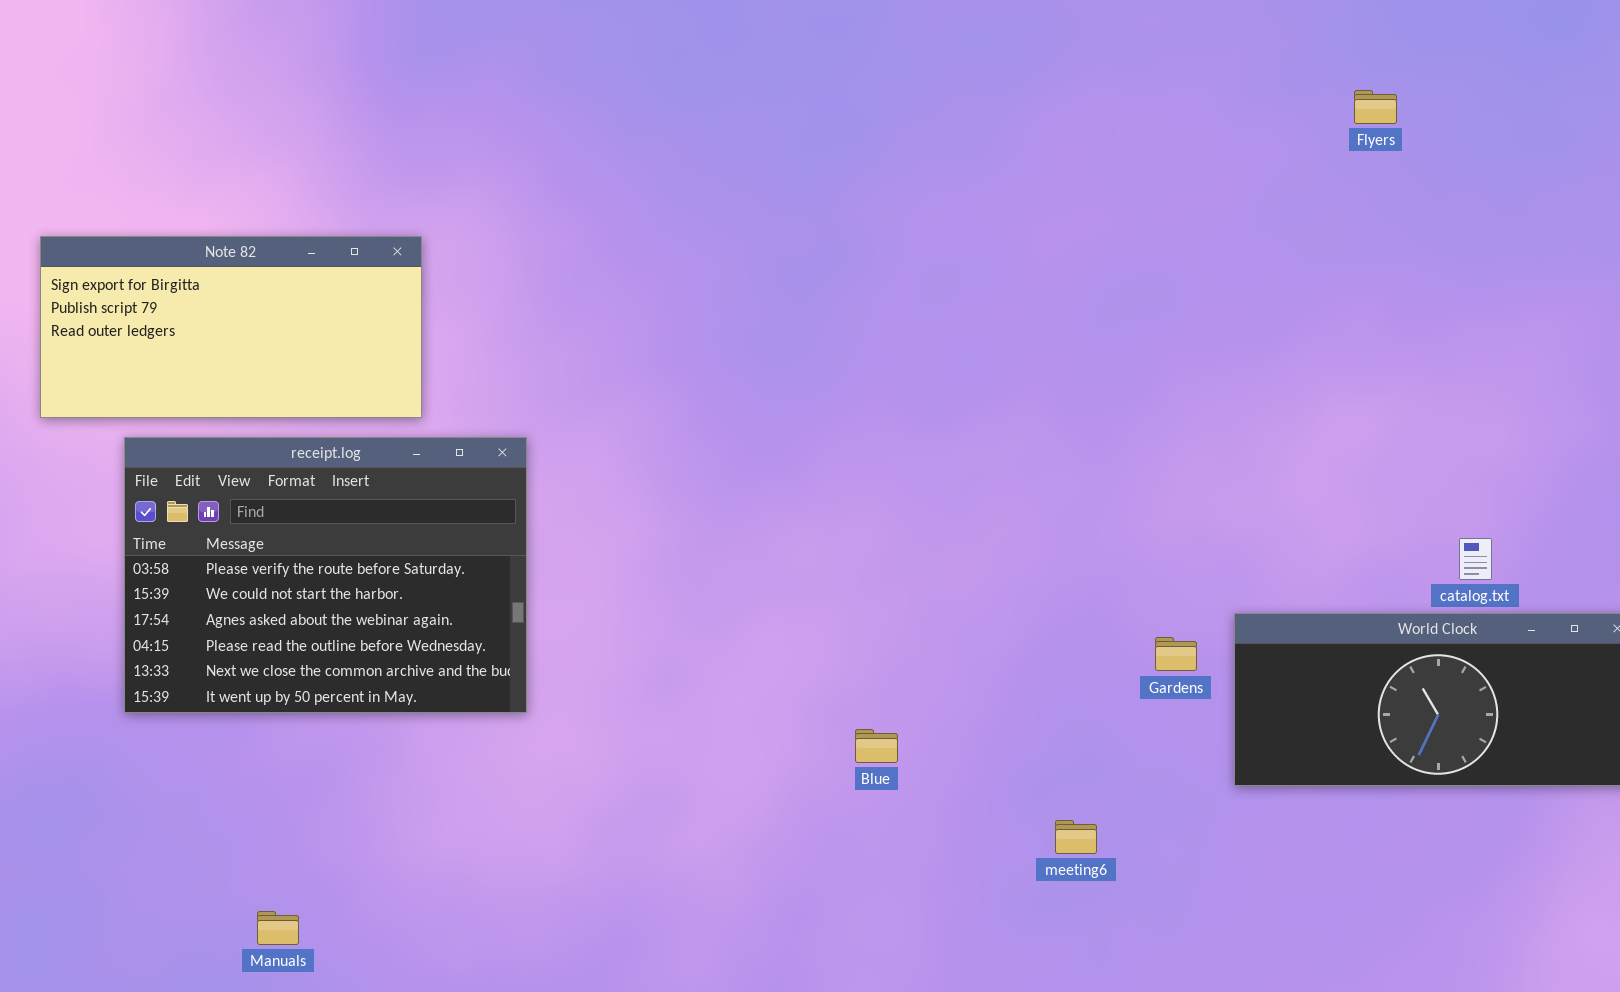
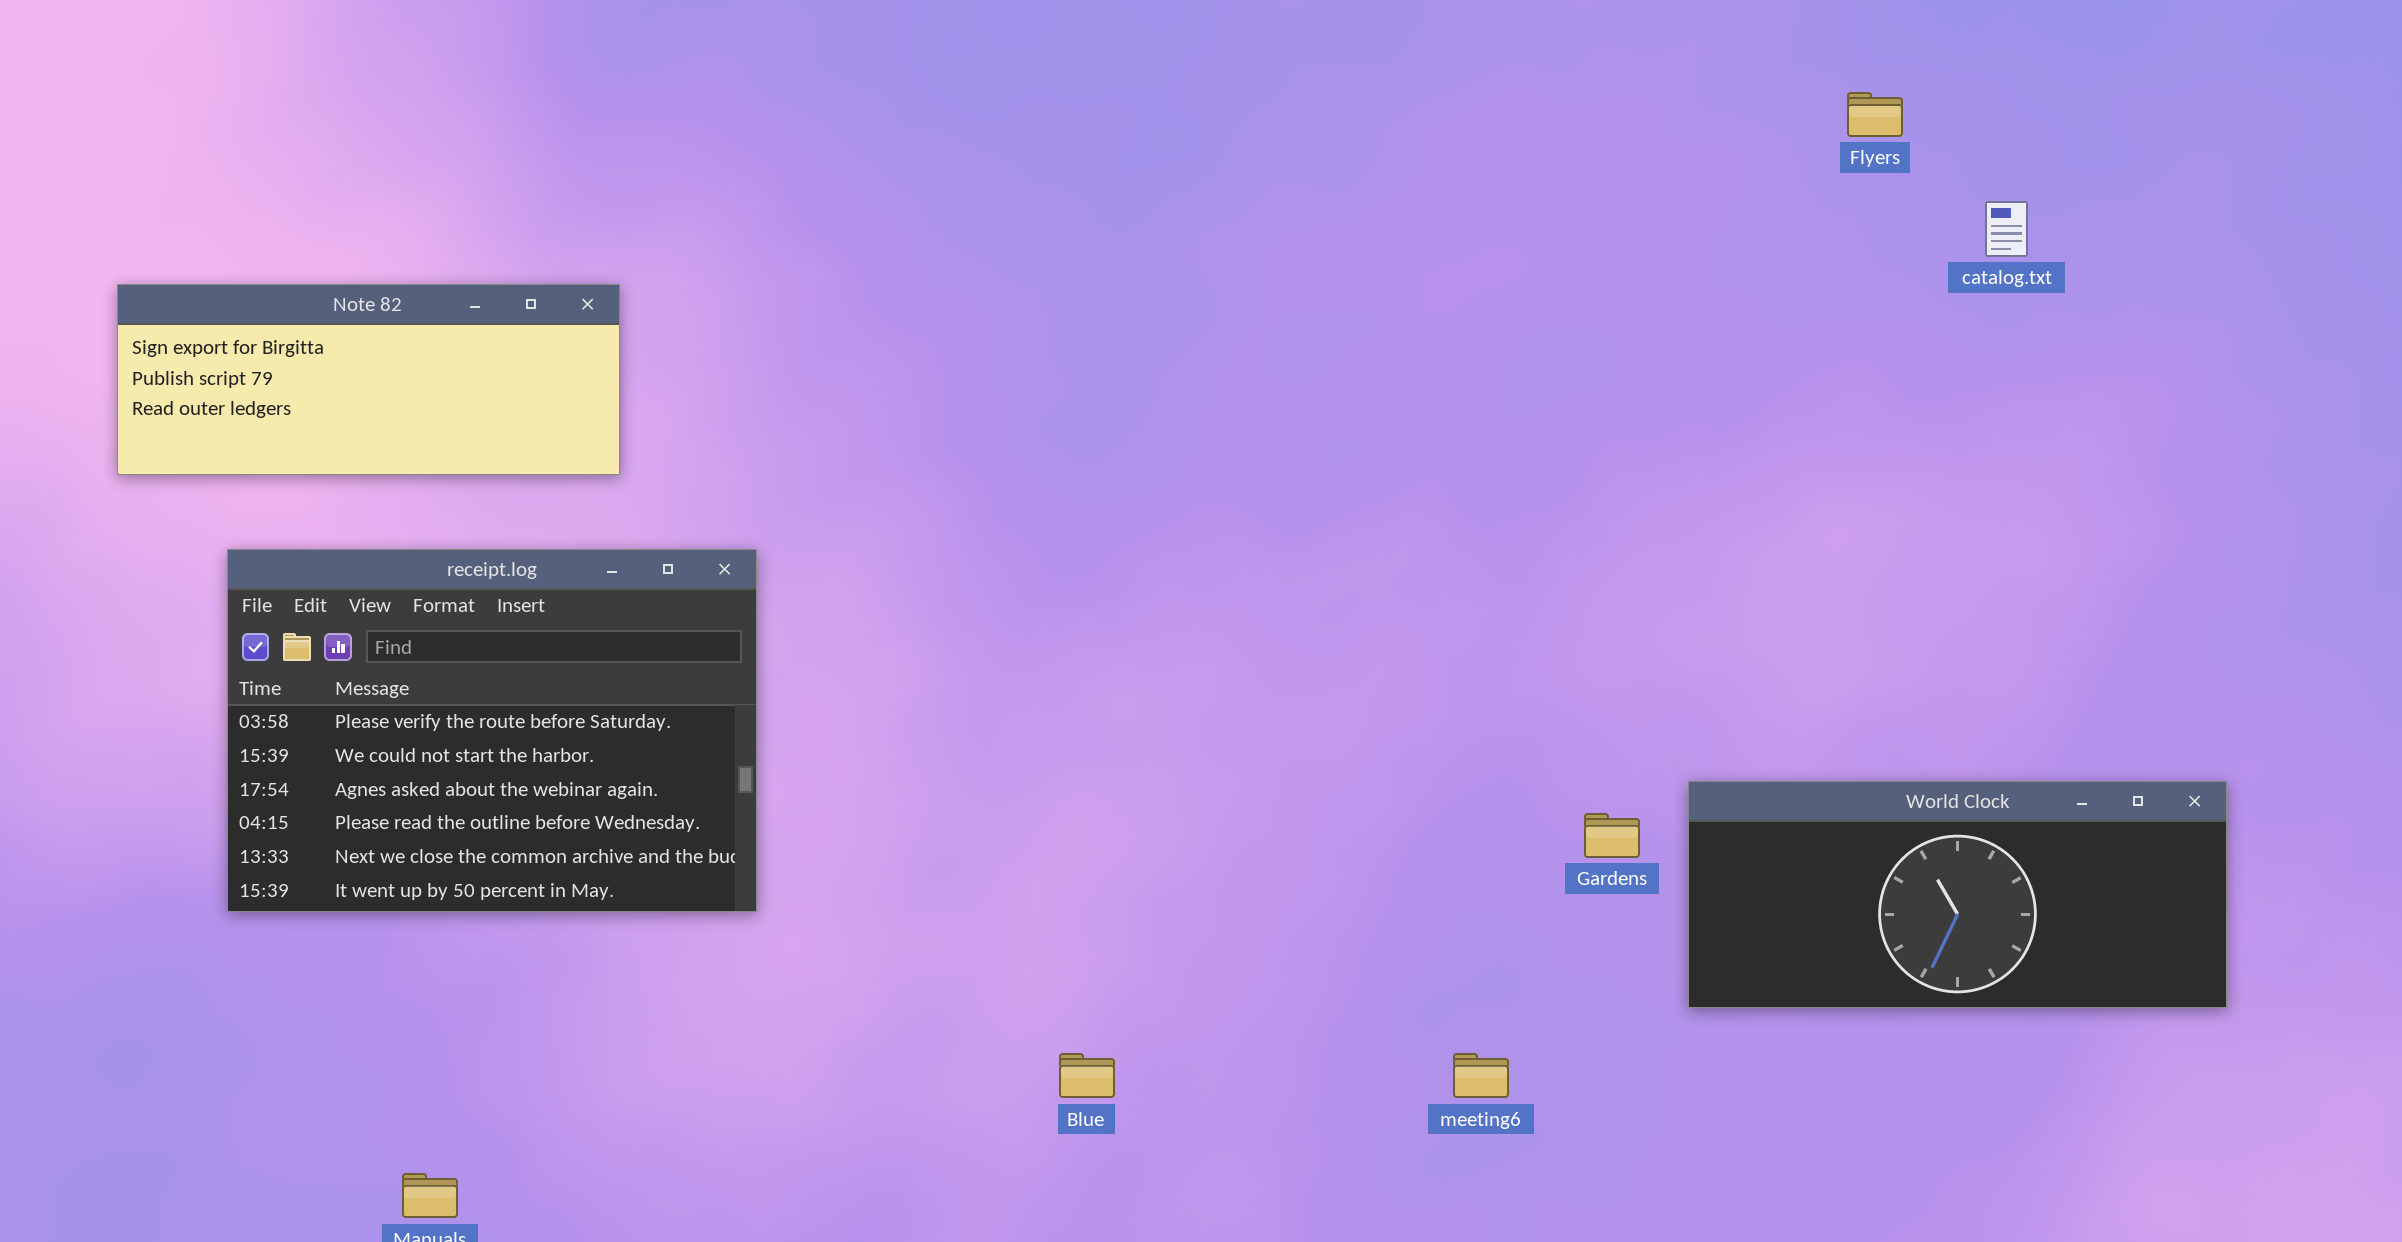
Note 82: [40,236,422,418] -> [117,284,620,475], resized
catalog.txt: [1459,538,1492,580] -> [1985,201,2028,257], moved
Blue: [855,729,898,763] -> [1059,1053,1115,1098], moved

